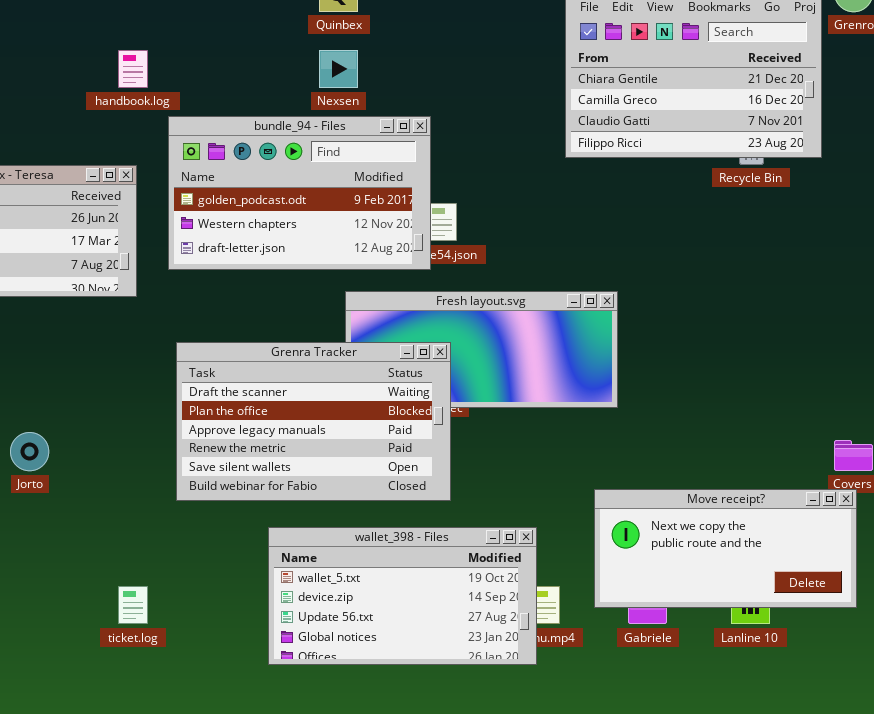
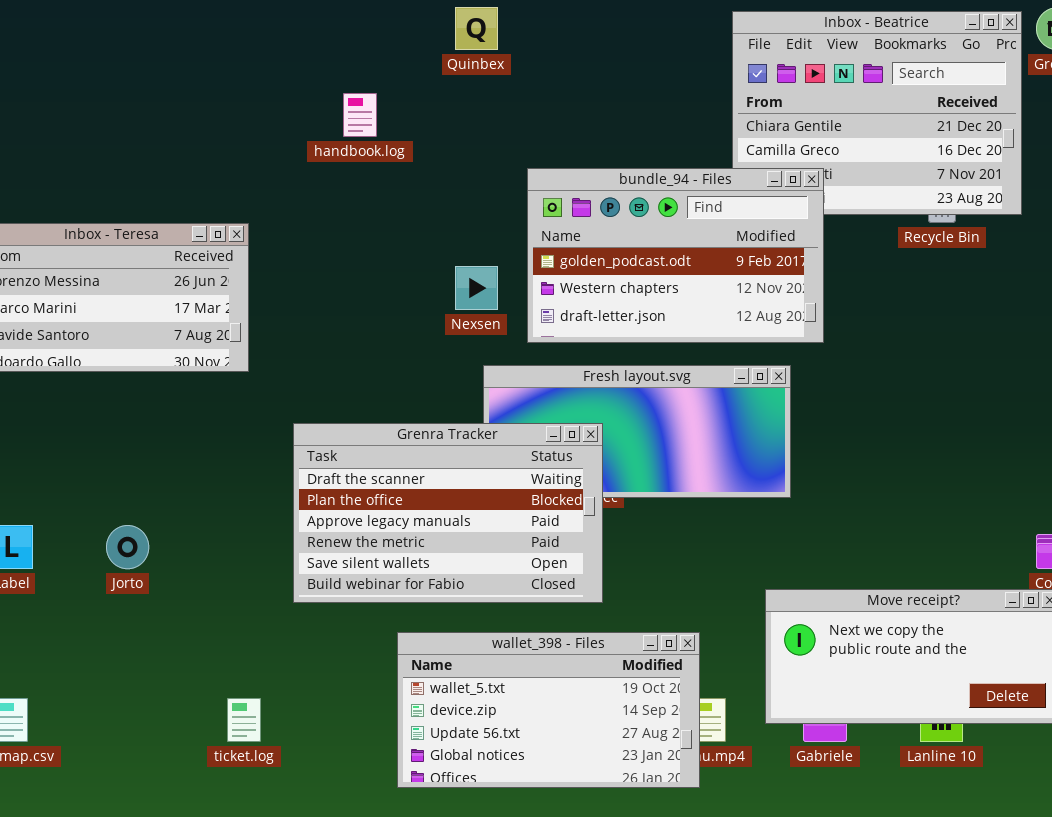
handbook.log: [118,50,148,88] -> [343,93,377,137], moved
Nexsen: [319,50,358,88] -> [455,266,498,310], moved
bundle_94 - Files: [168,116,431,270] -> [527,168,824,343], moved

